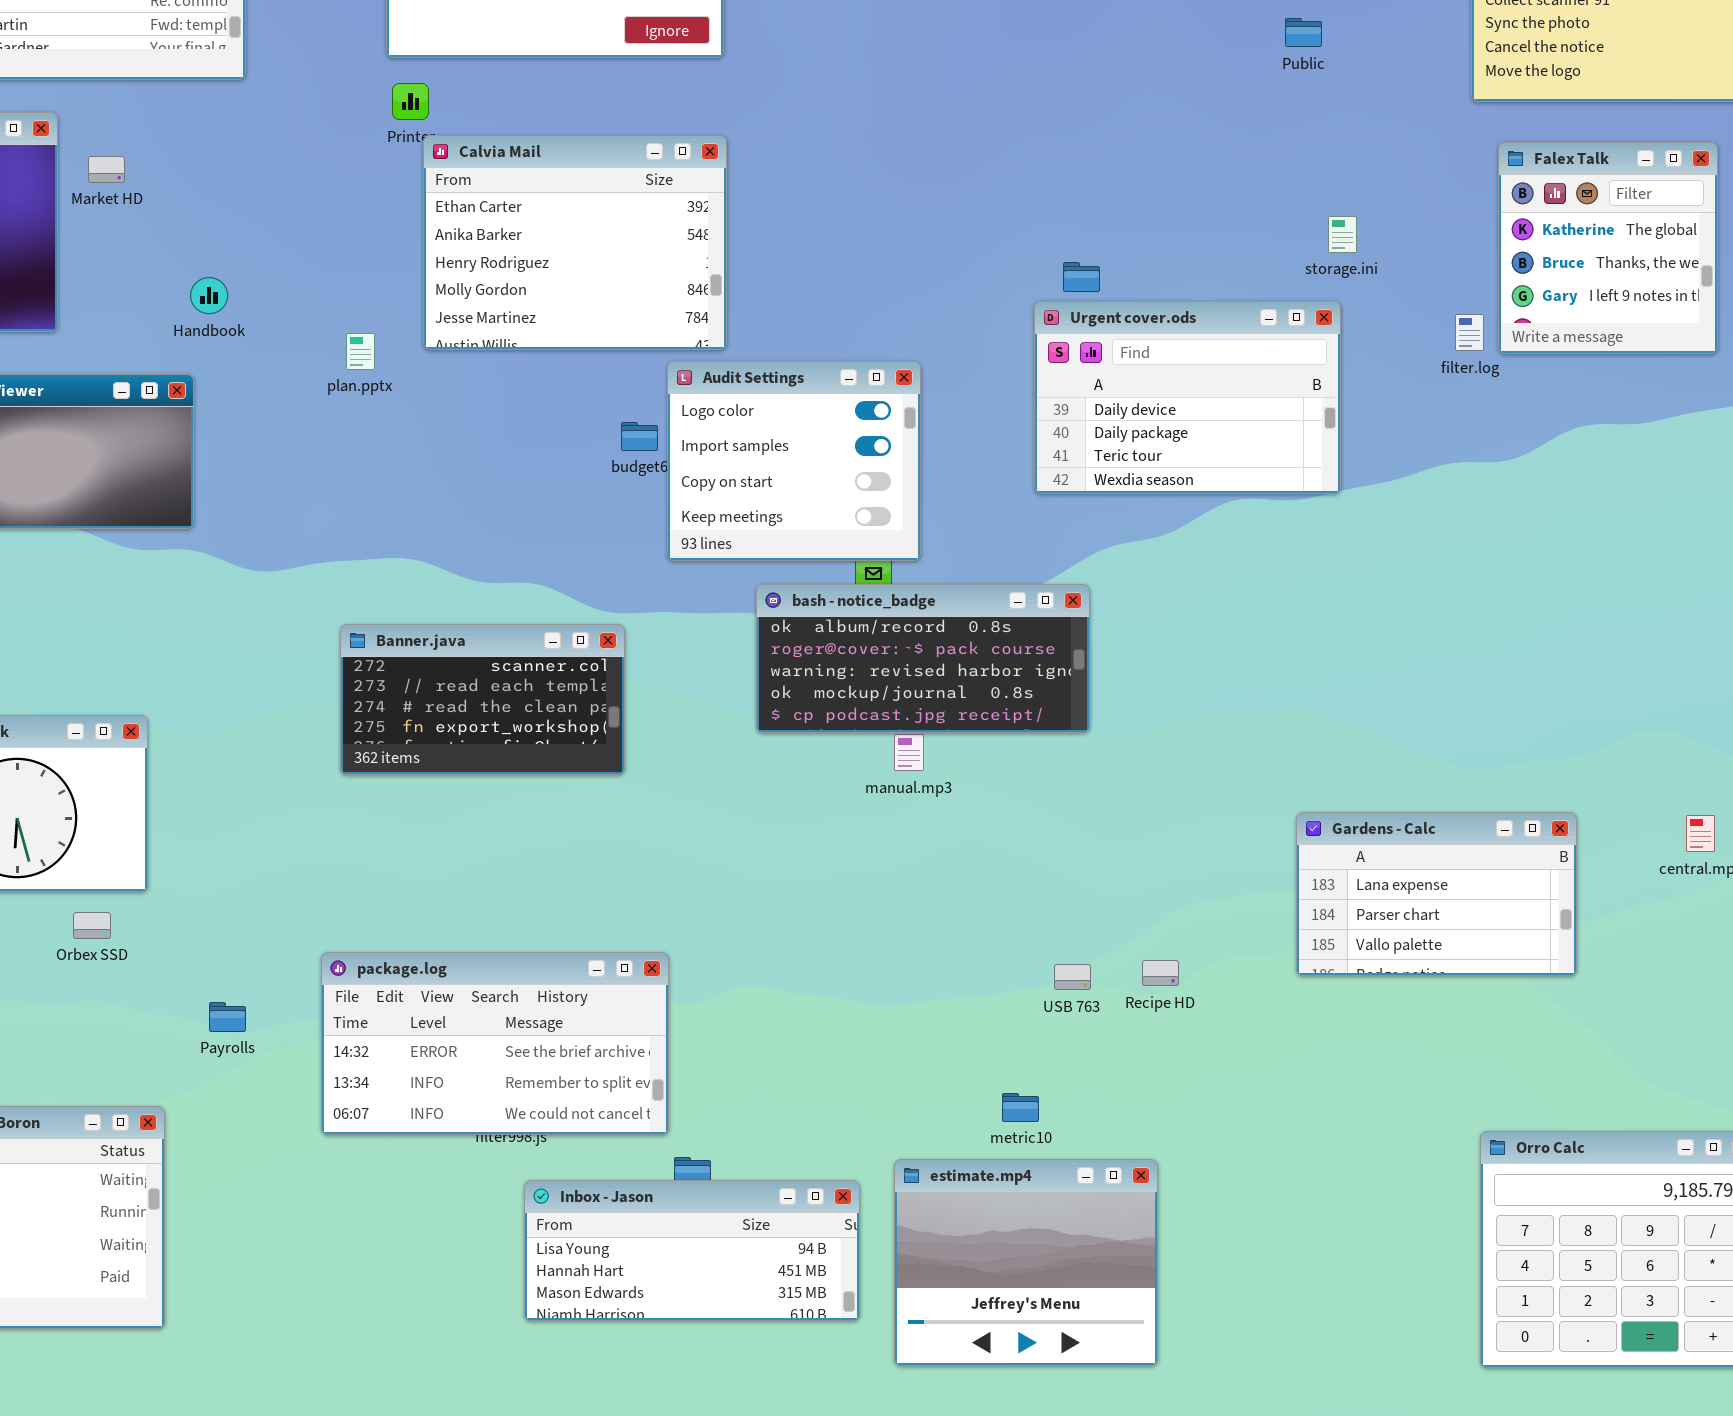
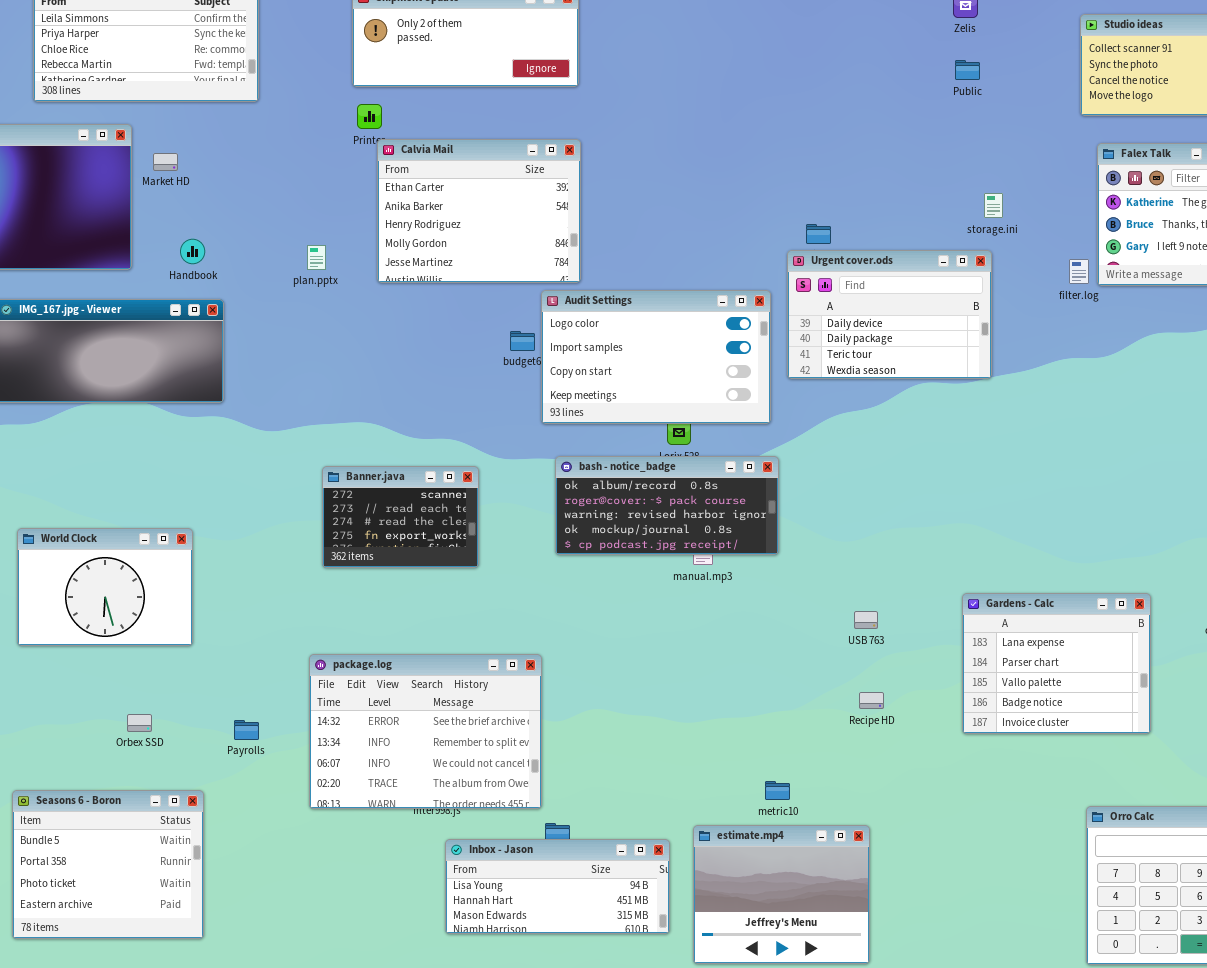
Handbook: [190,277,228,314] -> [180,239,205,264], moved
plan.pptx: [346,333,375,370] -> [307,245,326,270], moved
Audit Settings: [667,361,921,561] -> [541,290,771,424], resized
bash - notice_badge: [756,584,1090,733] -> [555,456,779,555], moved
Banner.java: [340,624,625,775] -> [322,466,479,568], resized
Gardens - Calc: [1296,812,1577,976] -> [962,593,1151,734], resized
Orbex SSD: [73,912,111,939] -> [127,714,152,732], moved
package.log: [321,952,669,1135] -> [309,654,542,809], resized
USB 763: [1054,964,1091,990] -> [854,611,878,629], moved

